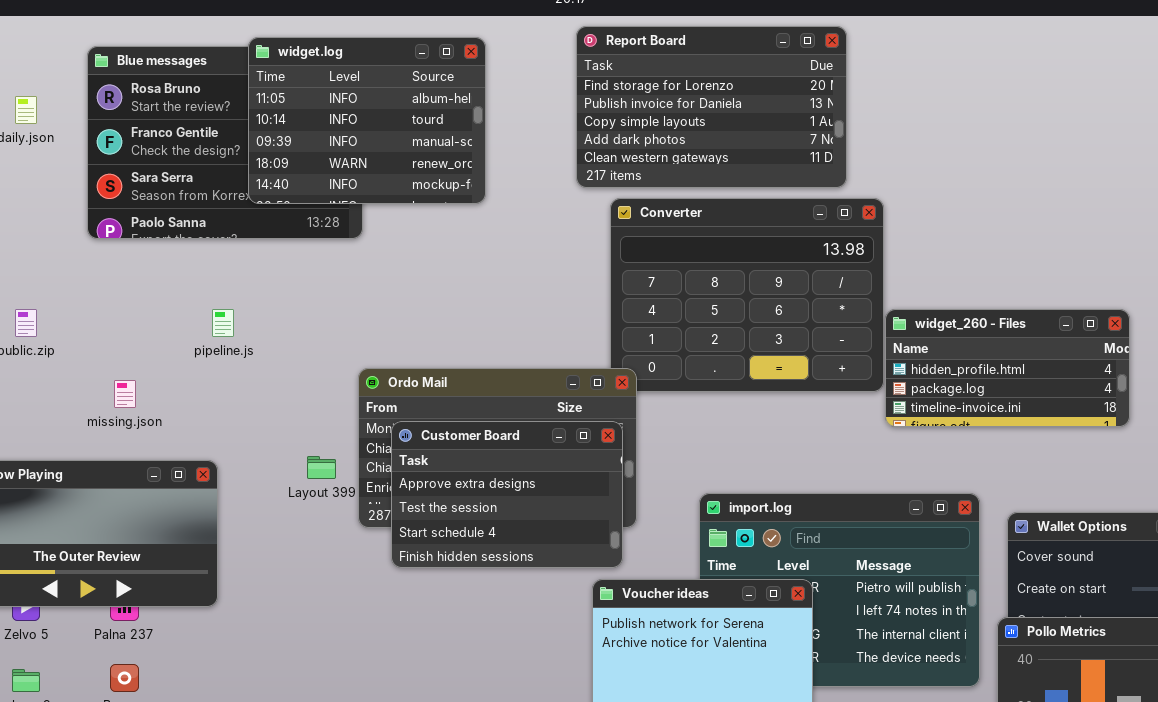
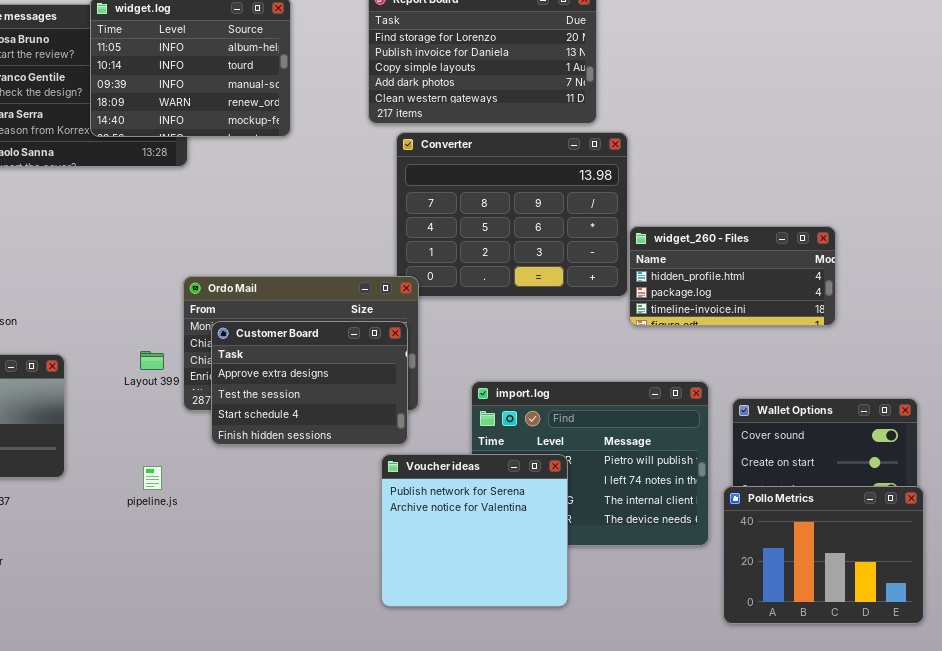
pipeline.js: [212,309,234,337] -> [143,466,162,490], moved

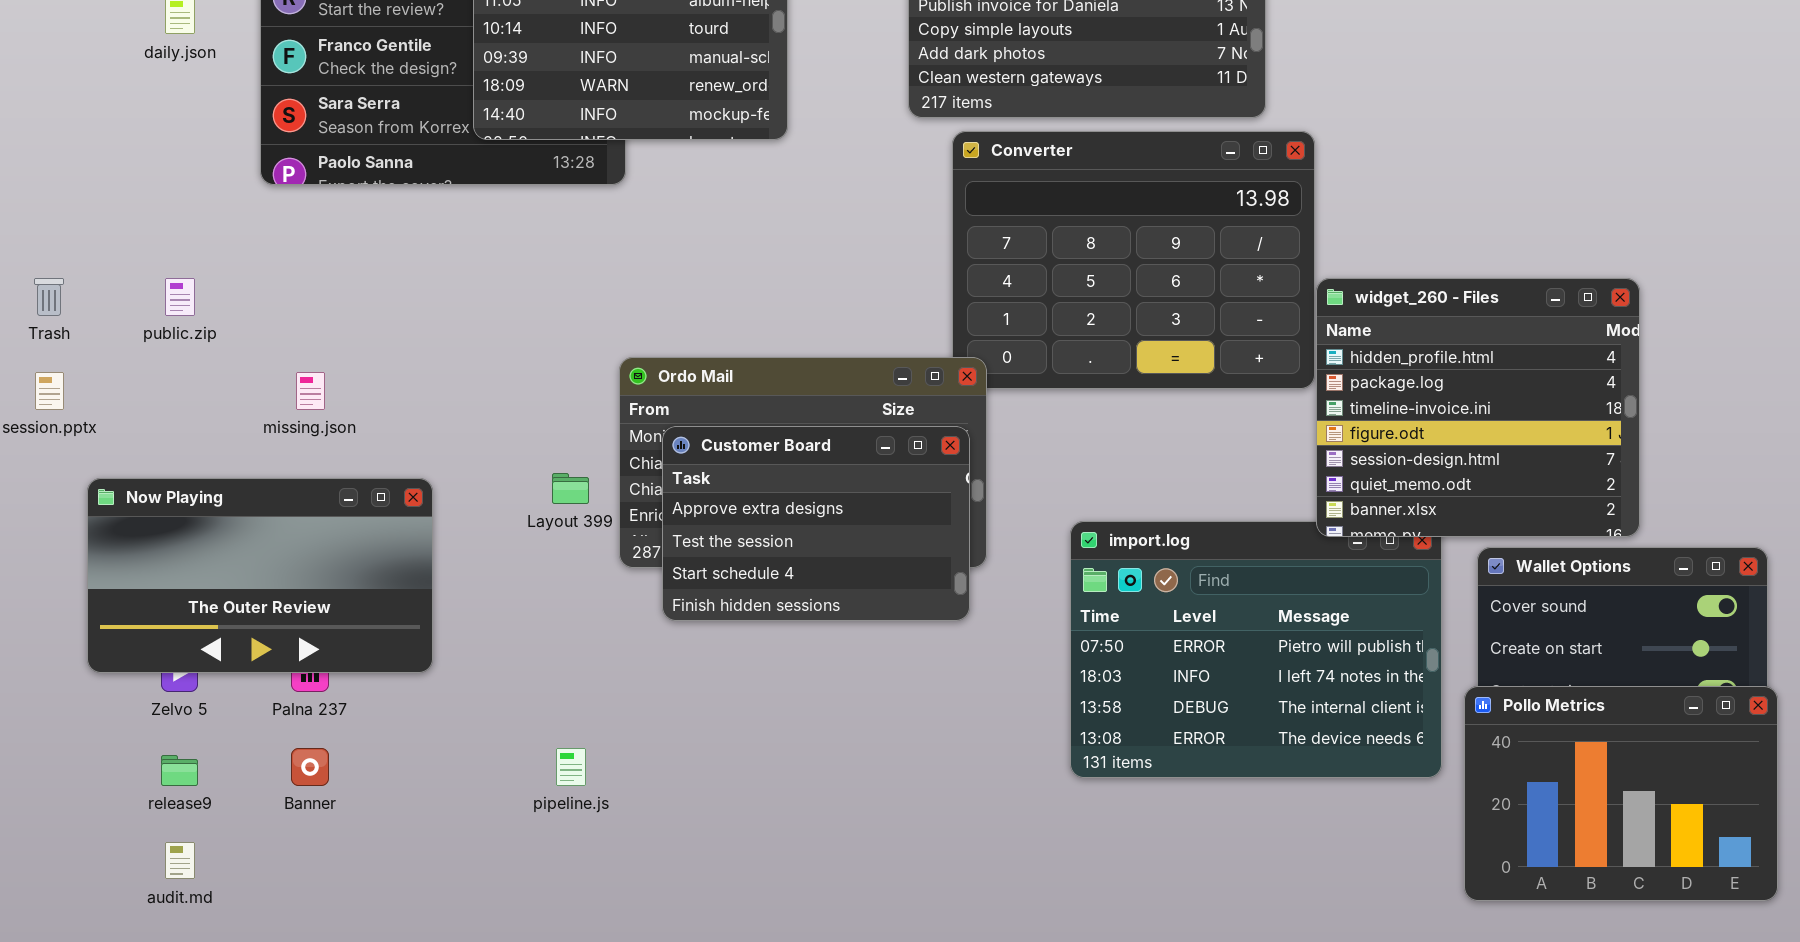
widget_260 - Files: [629,226,836,326] -> [1316,278,1640,537], resized
Voucher ideas: [381,454,568,607] -> none, closed
pipeline.js: [143,466,162,490] -> [556,748,586,786], moved

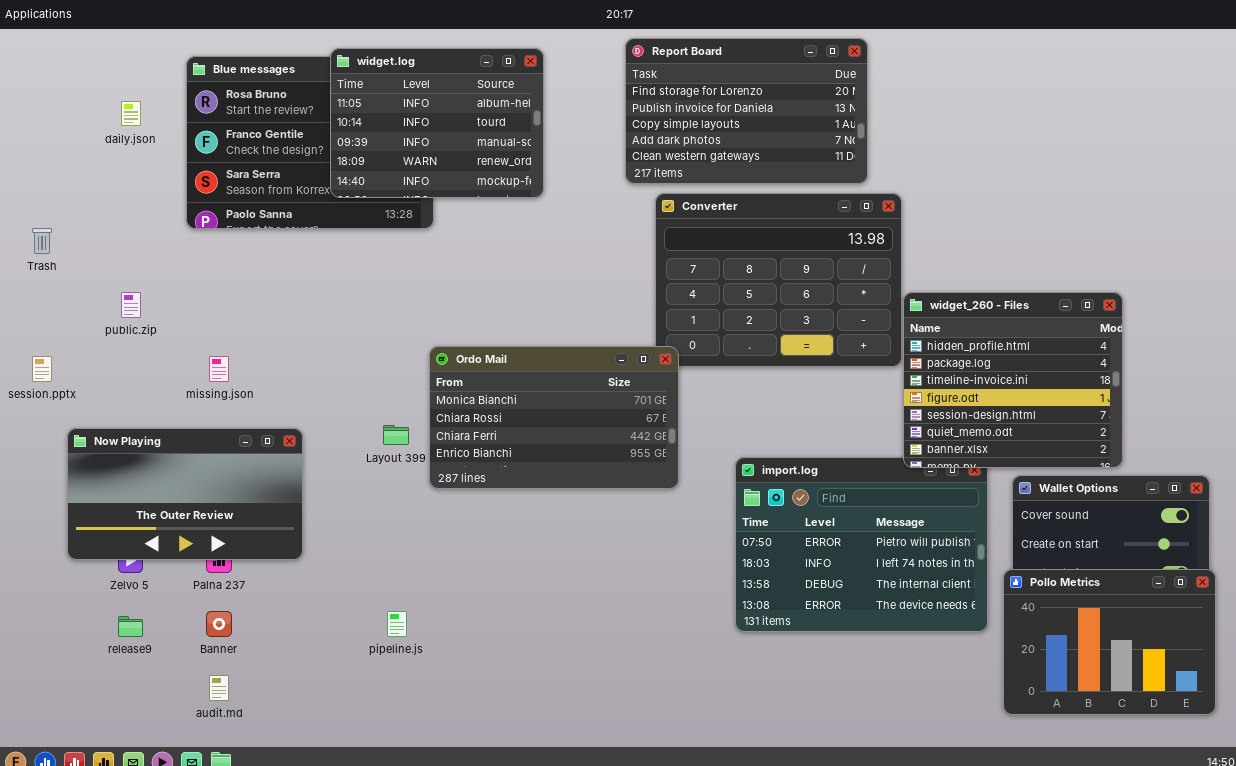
Trash: [34,278,64,316] -> [32,228,52,254], moved
Customer Board: [662,426,970,621] -> none, closed
audit.md: [165,842,195,879] -> [209,675,229,701], moved

